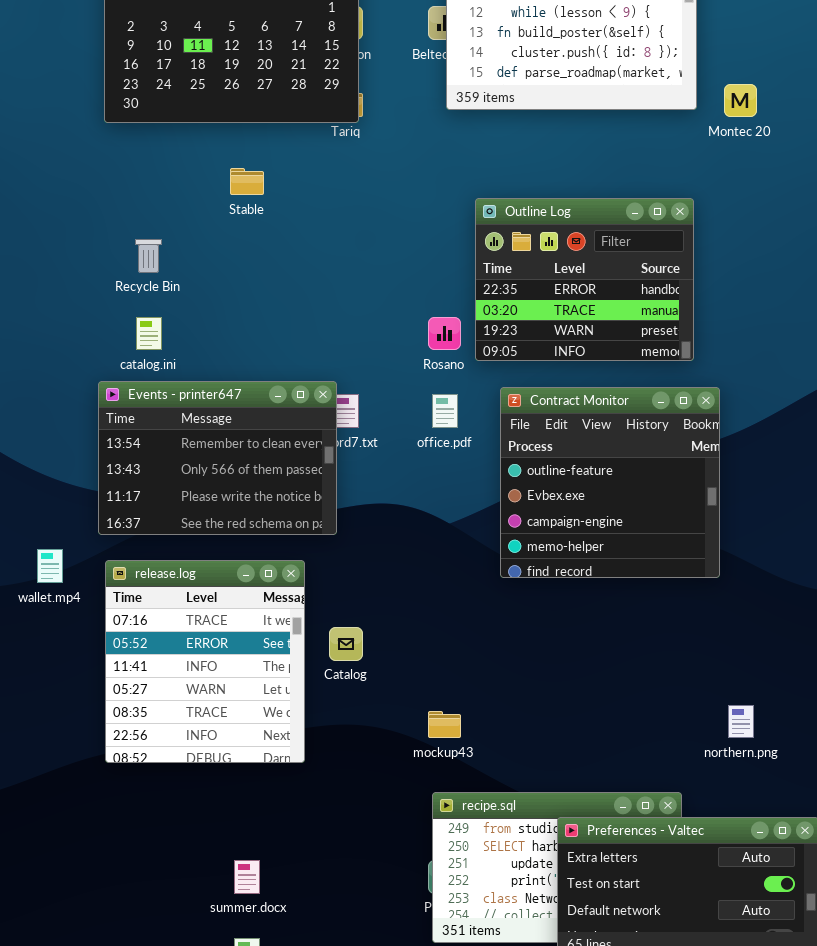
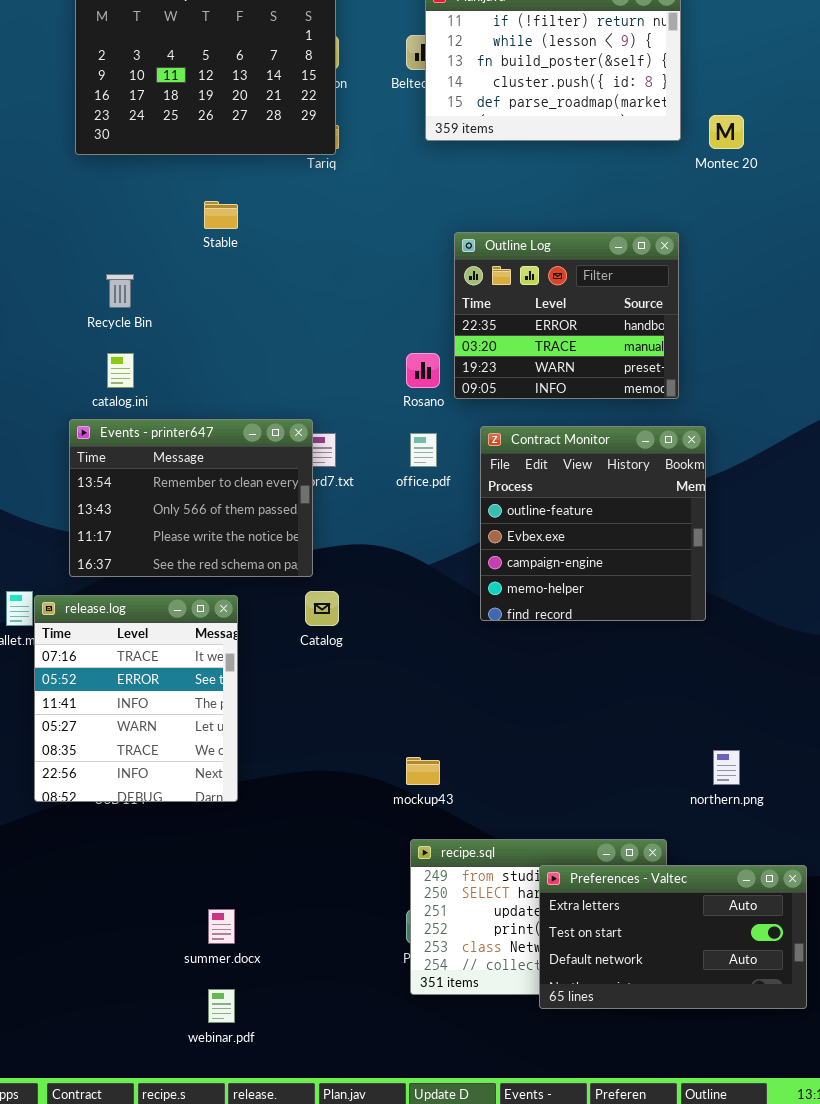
release.log: [105,560,305,763] -> [34,595,238,802], moved
Catalog: [329,627,363,661] -> [305,591,339,626], moved

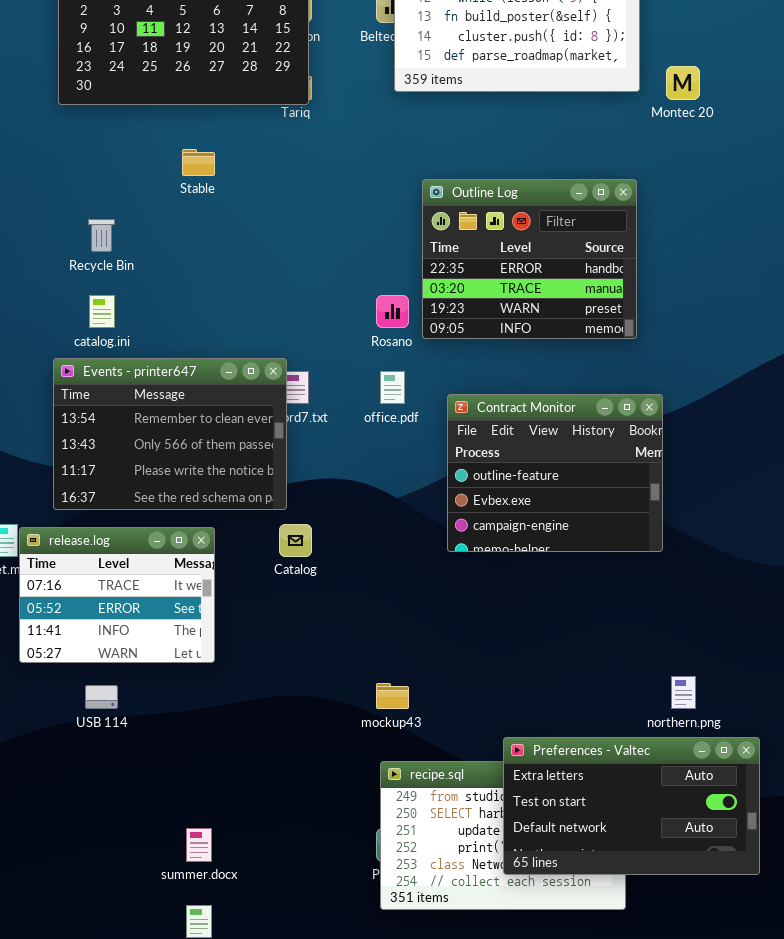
Contract Monitor: [480,426,706,621] -> [447,394,663,552], resized
release.log: [34,595,238,802] -> [19,527,215,663], resized
Preferences - Valtec: [539,865,807,1009] -> [503,737,760,875], moved

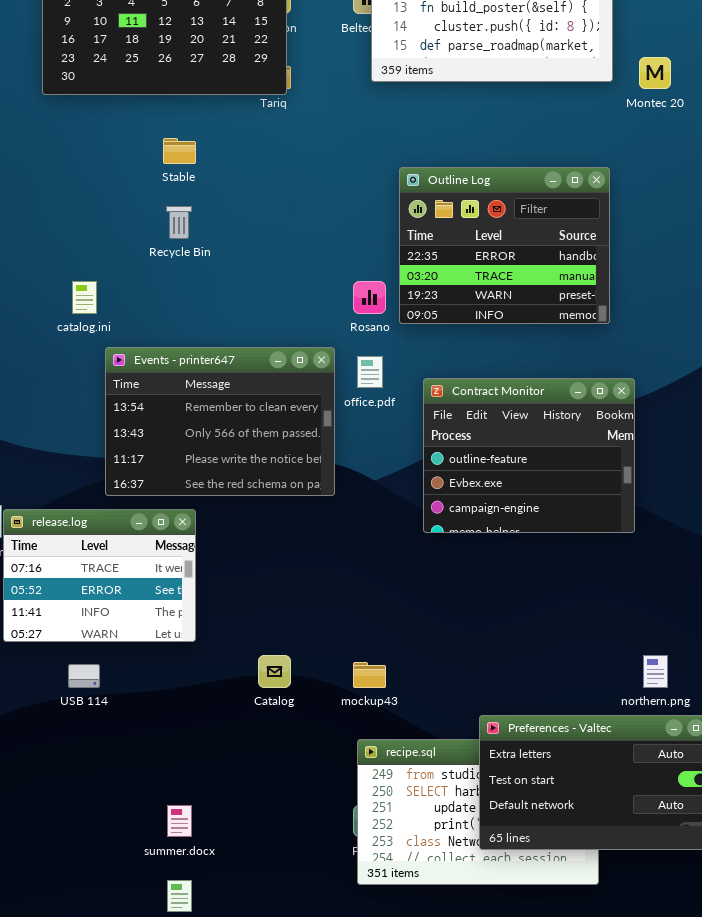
Recycle Bin: [88,219,115,252] -> [166,206,192,239], moved
Events - printer647: [53,358,287,510] -> [105,347,335,496], moved
Catalog: [279,524,312,557] -> [258,655,291,688], moved

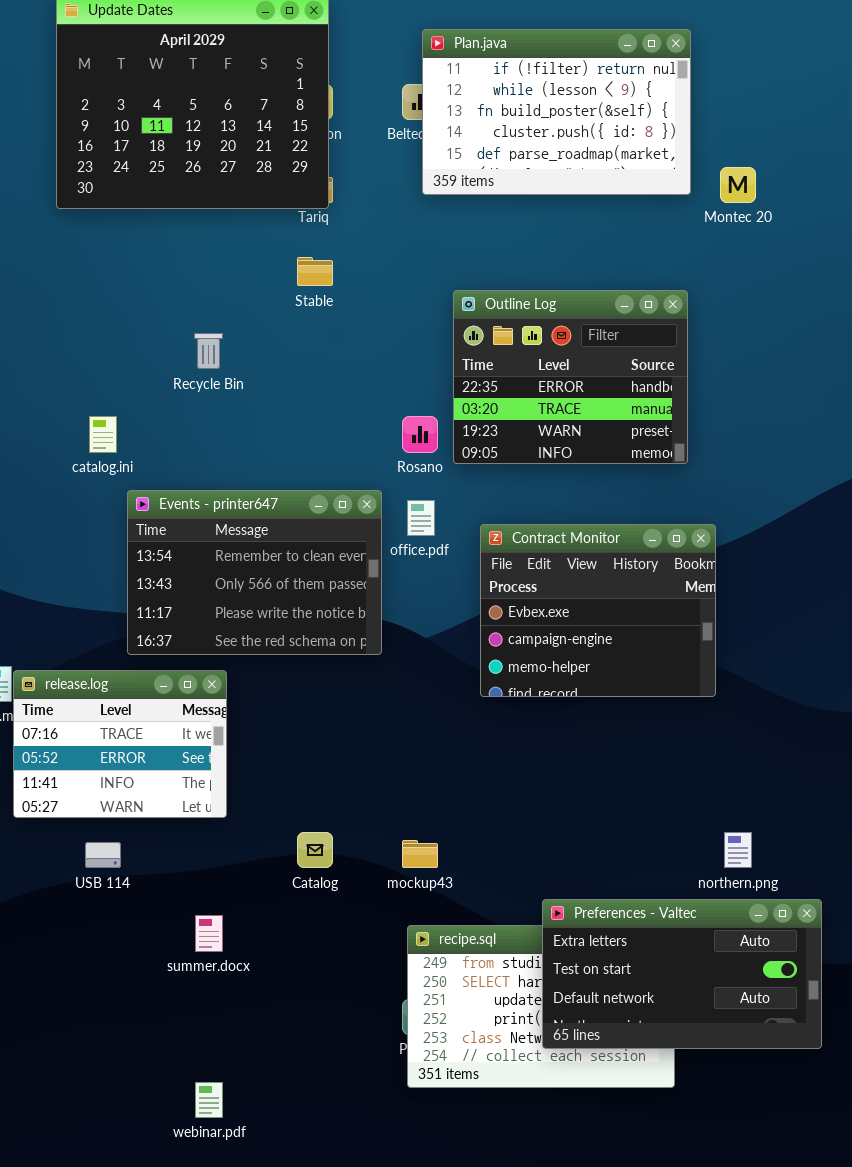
Stable: [163,138,196,164] -> [297,257,333,286], moved
Contract Monitor: [423,378,635,533] -> [480,524,716,697], scrolled down 1 row
summer.docx: [167,805,192,837] -> [195,915,223,952], moved

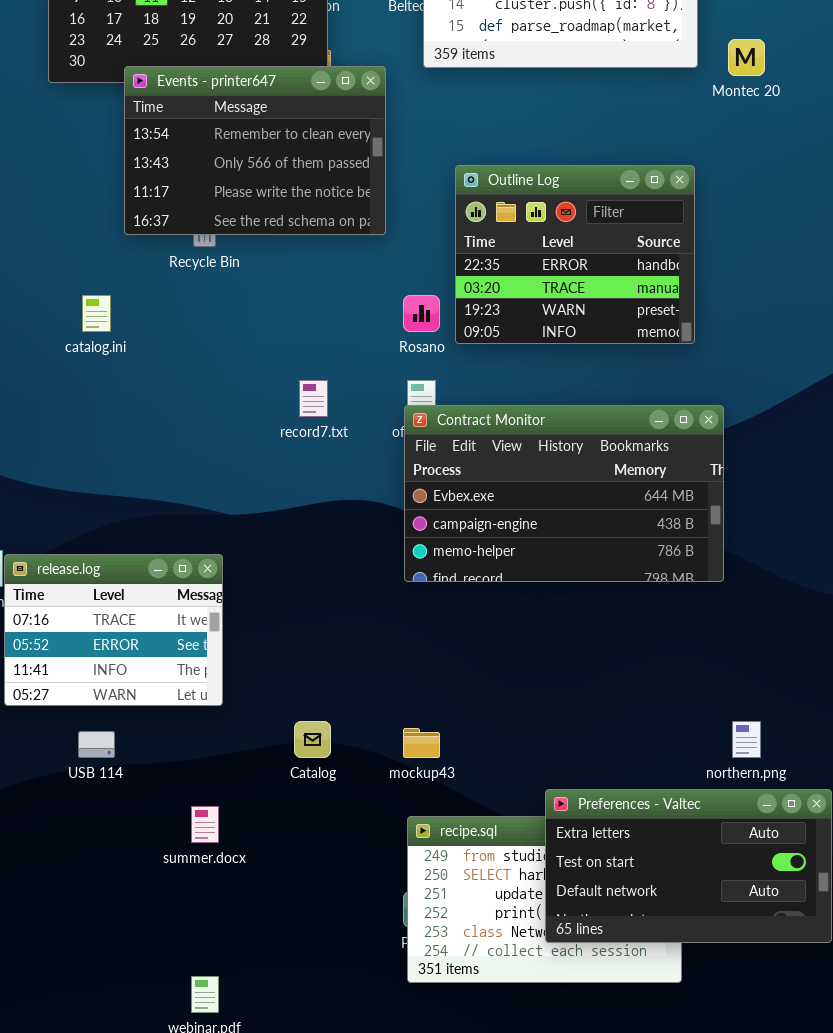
Events - printer647: [127,490,382,655] -> [124,66,386,235], moved
Contract Monitor: [480,524,716,697] -> [404,405,724,582], resized

